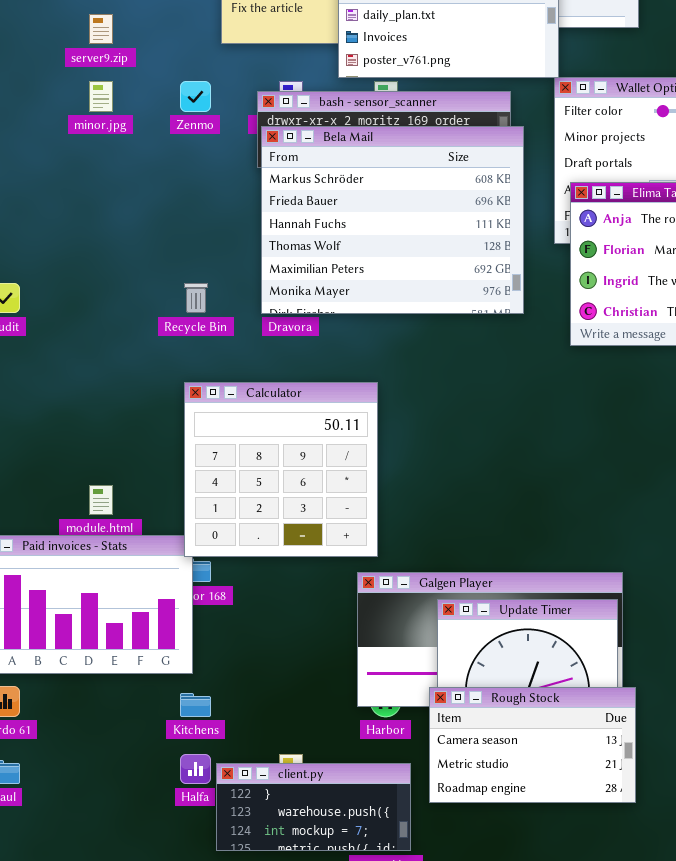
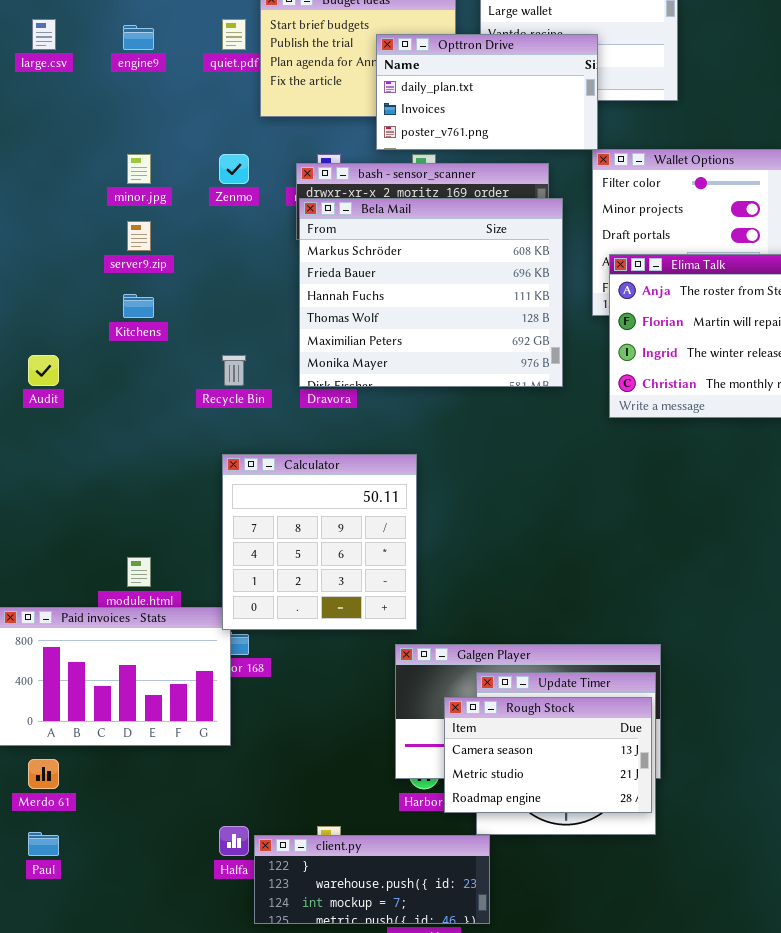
server9.zip: [89,14,113,44] -> [127,221,151,251], moved
Rough Stock: [429,687,636,803] -> [444,697,652,813], moved
Kitchens: [180,693,211,717] -> [123,294,154,318], moved
client.py: [216,763,411,851] -> [254,835,490,924], resized

